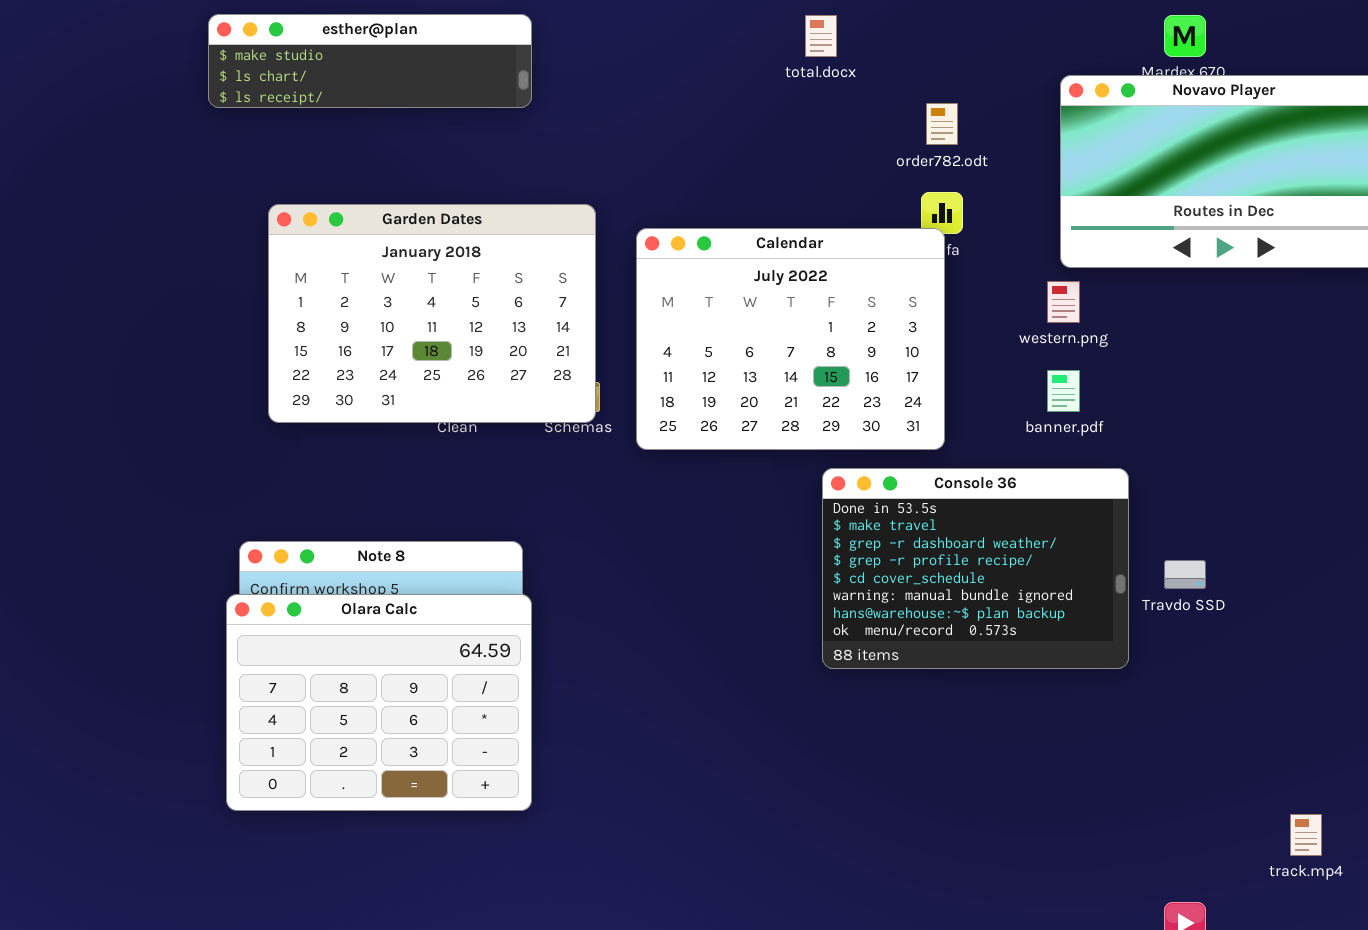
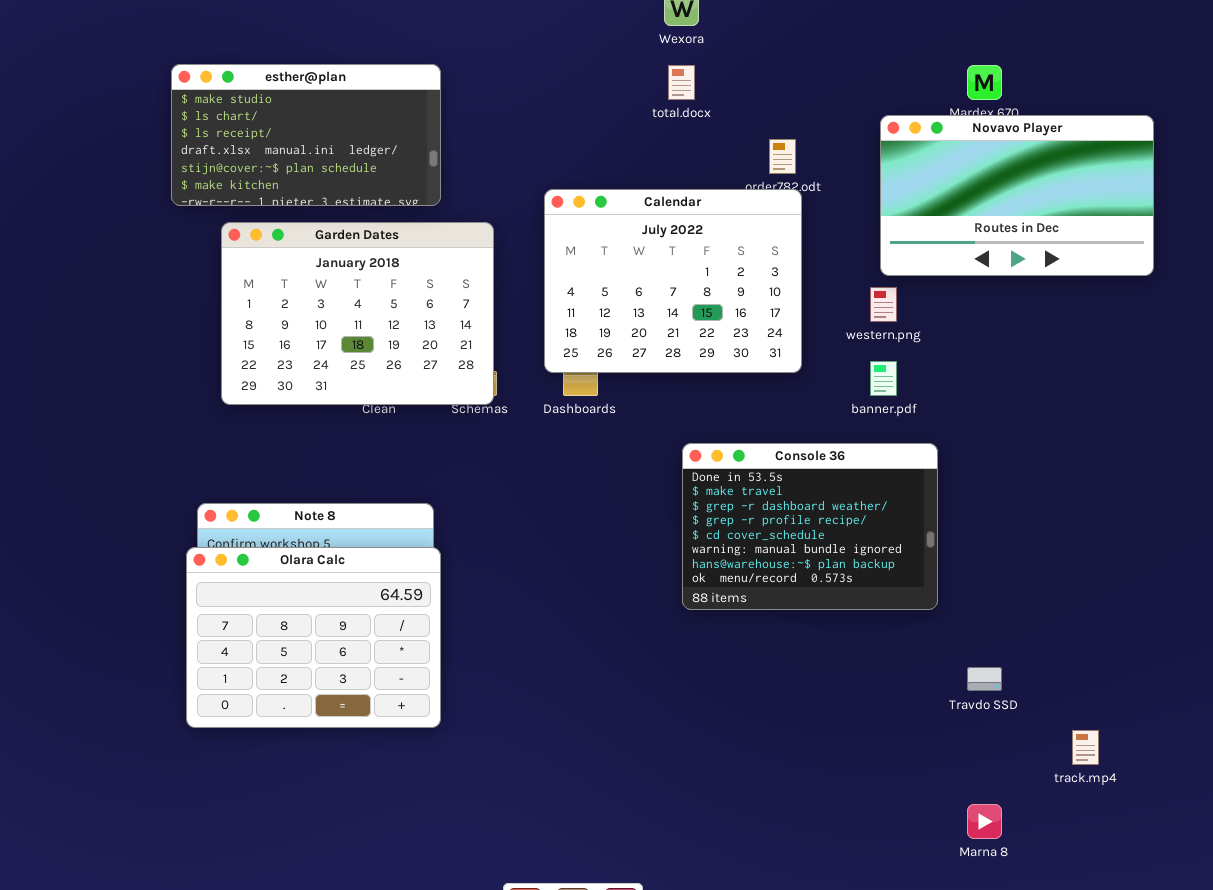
esther@plan: [208,14,532,108] -> [171,64,441,206], resized
Calendar: [636,228,945,450] -> [544,189,802,373], moved
Travdo SSD: [1164,560,1206,589] -> [967,667,1002,691], moved

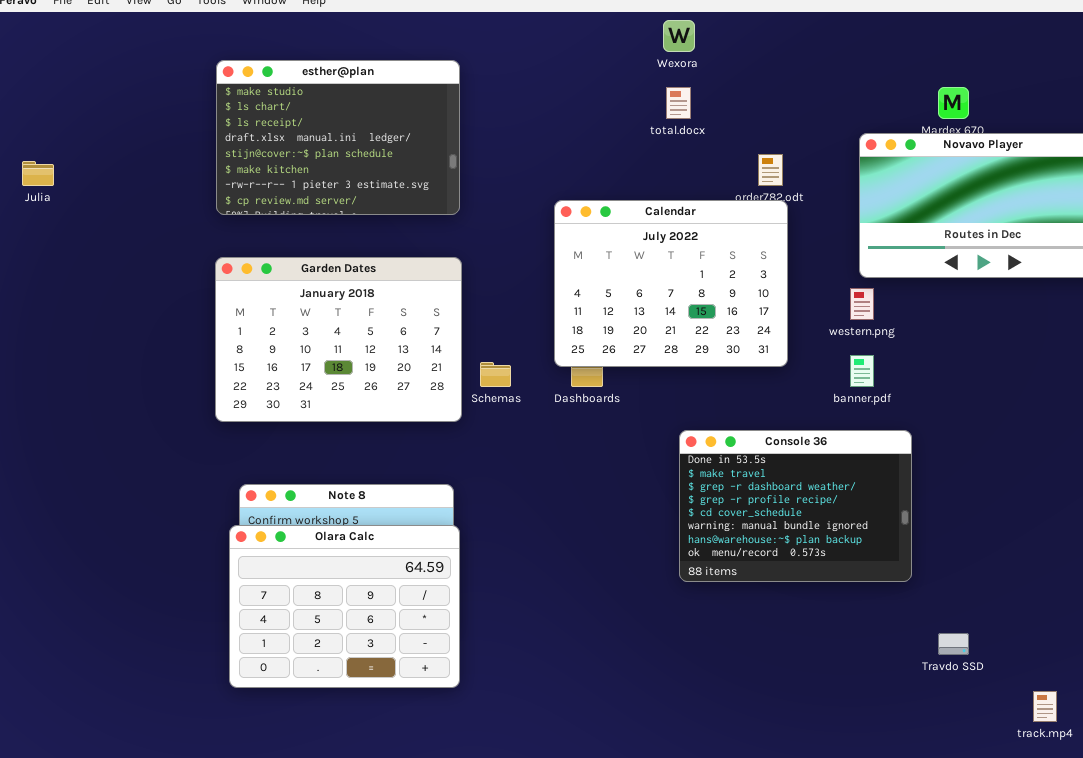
esther@plan: [171,64,441,206] -> [216,60,460,215], resized
Garden Dates: [221,222,494,405] -> [215,257,462,422], moved

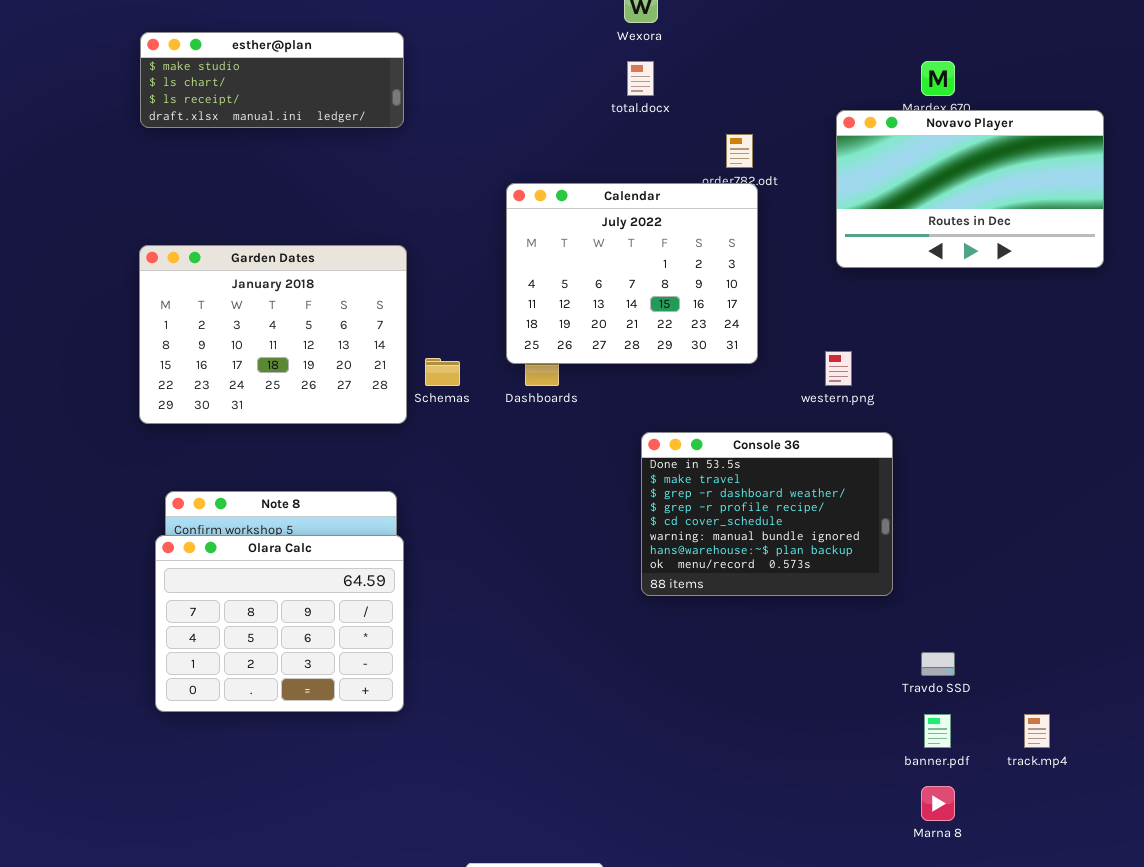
esther@plan: [216,60,460,215] -> [140,32,404,128], resized
western.png: [850,288,874,320] -> [825,351,852,386], moved
banner.pdf: [850,355,874,387] -> [924,714,951,748], moved

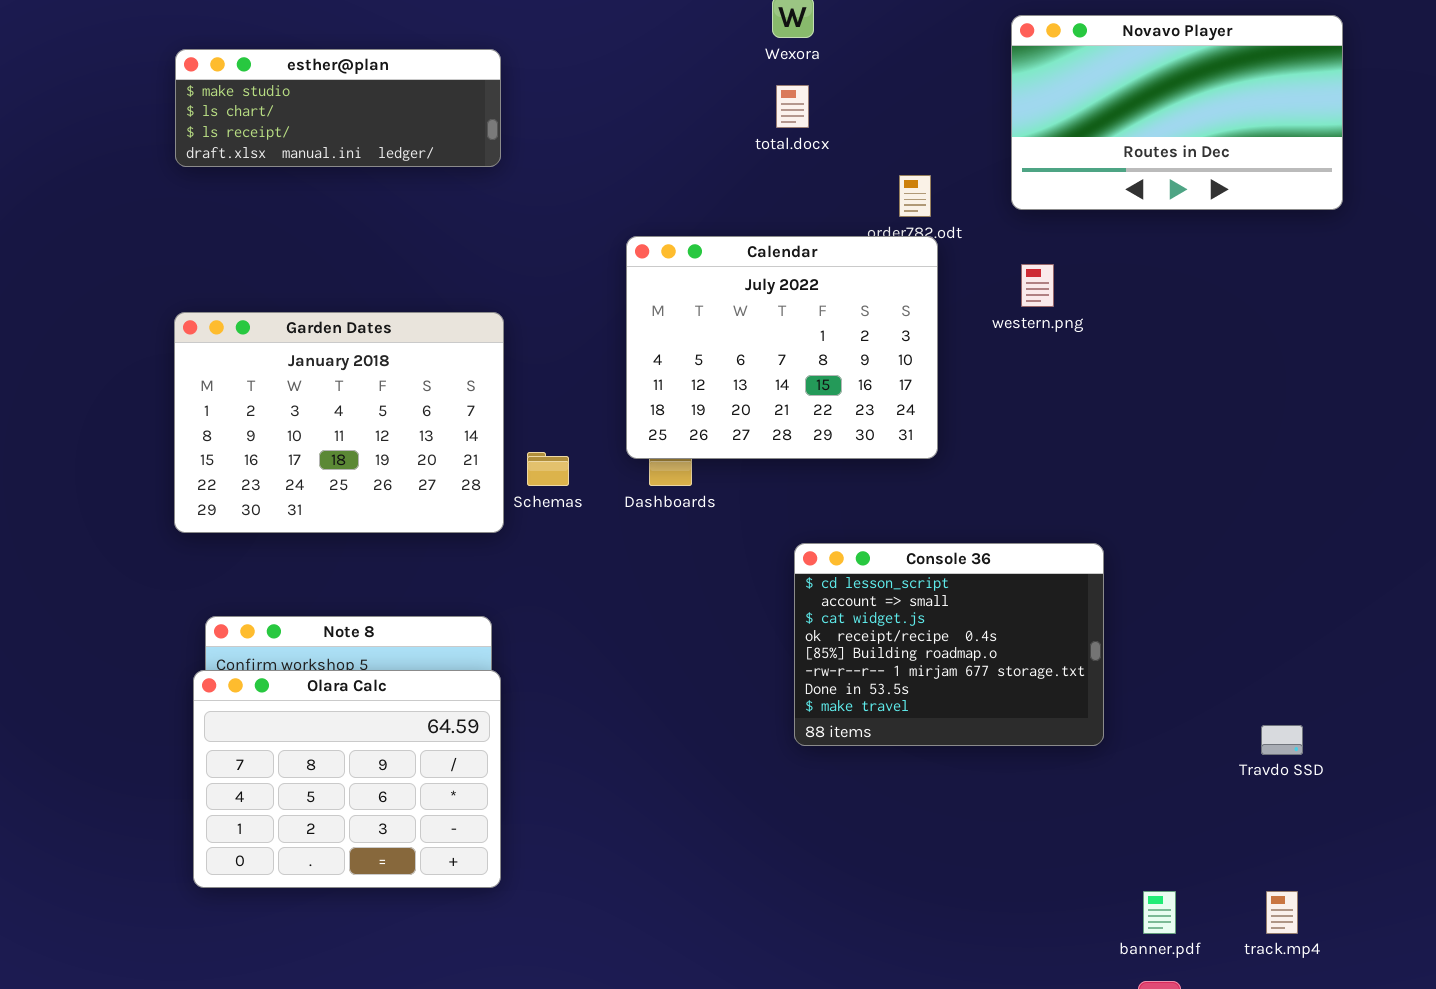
Novavo Player: [836,110,1104,268] -> [1011,15,1343,210], moved
western.png: [825,351,852,386] -> [1021,264,1054,307], moved
Console 36: [641,432,893,596] -> [794,543,1104,746], scrolled up 6 rows
Travdo SSD: [921,652,955,676] -> [1261,725,1303,755], moved

